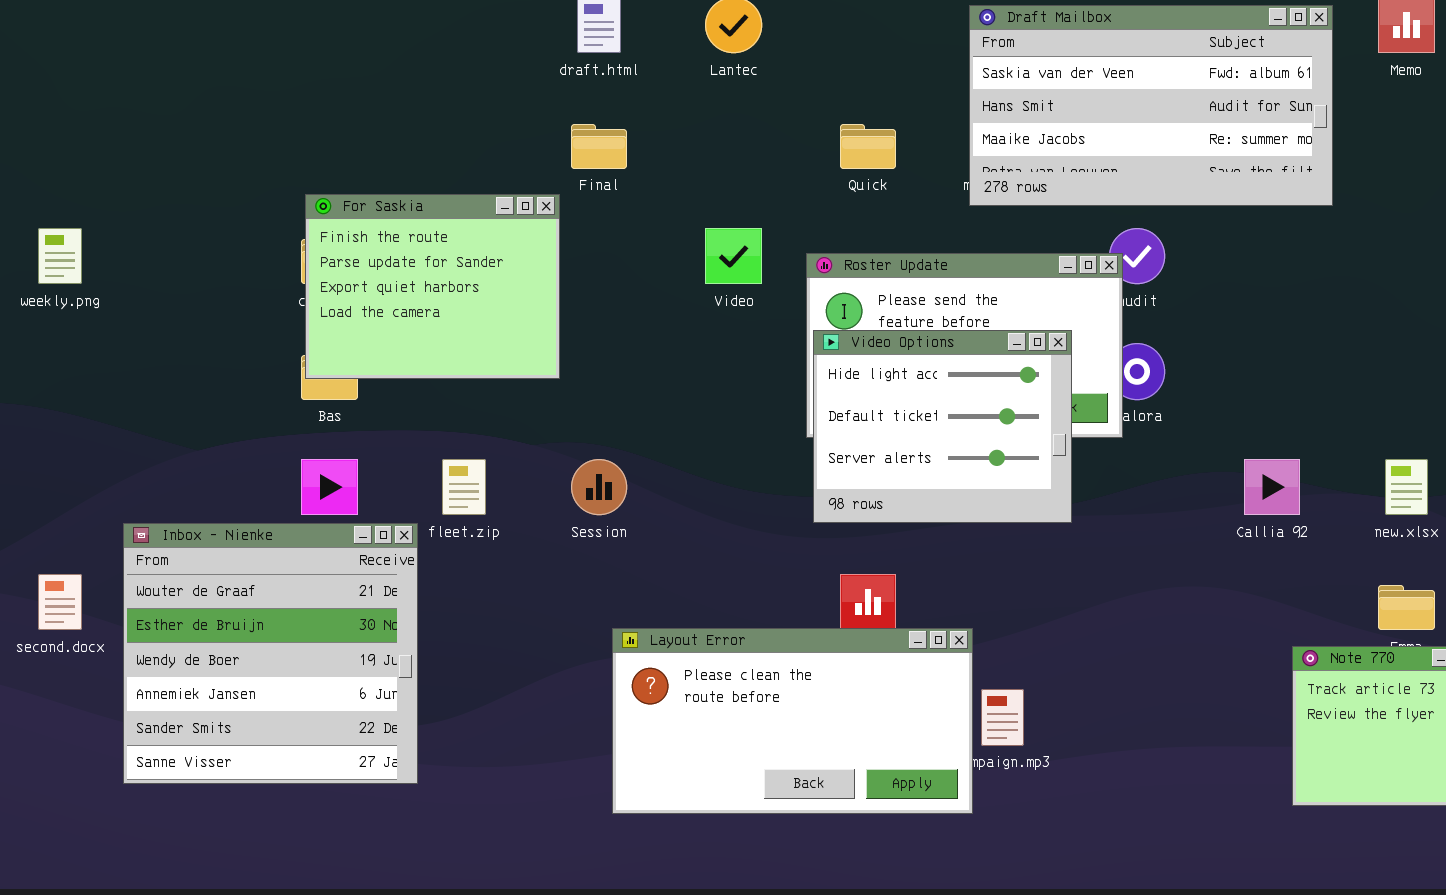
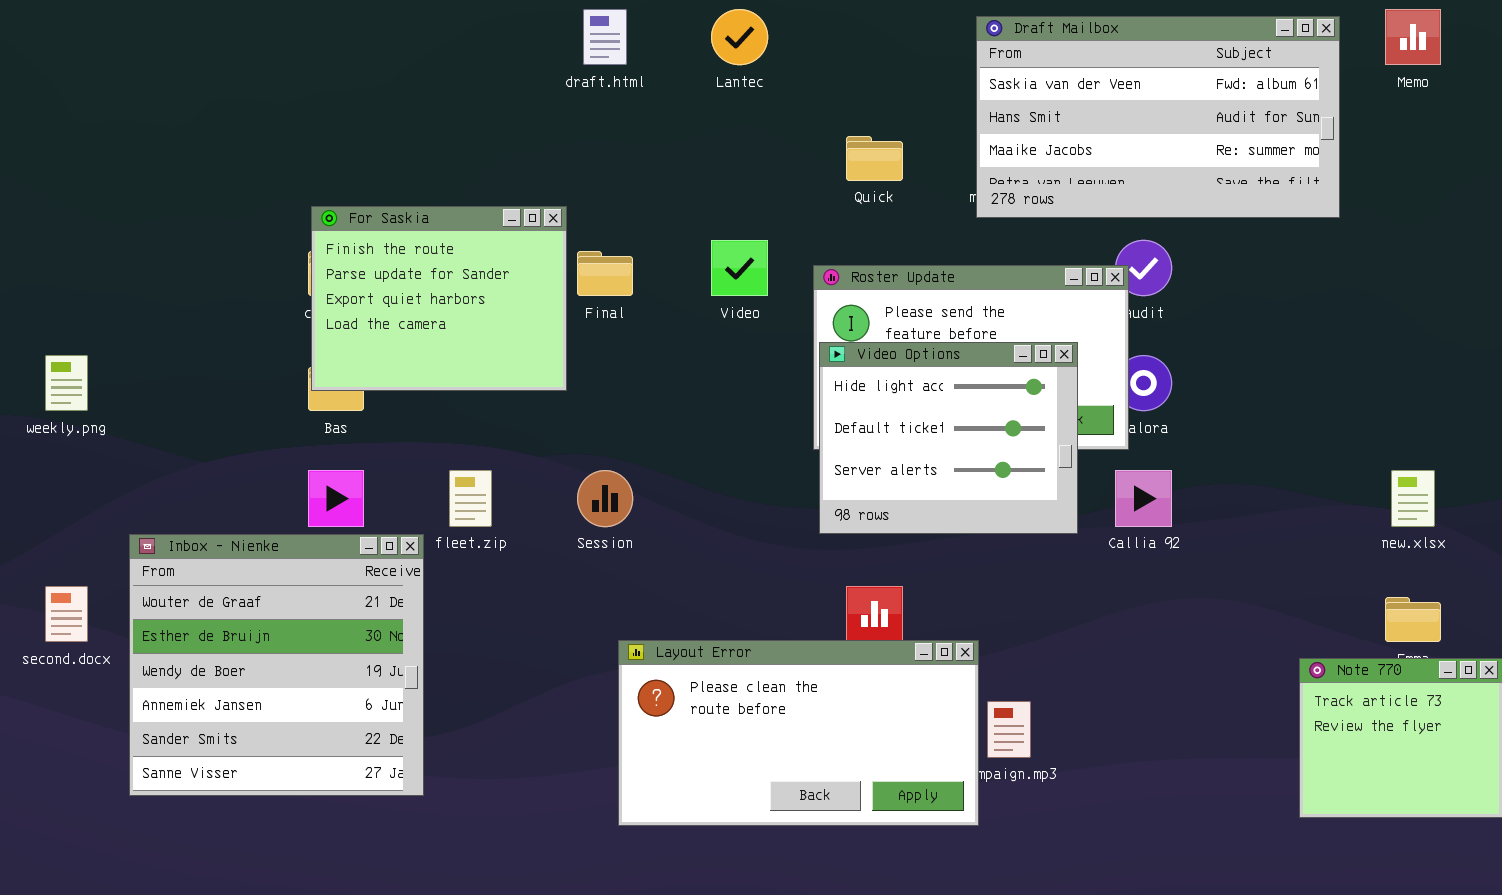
Final: [571,124,627,169] -> [577,251,633,296], moved
weekly.png: [38,228,82,284] -> [45,355,88,411], moved
Callia 92: [1244,459,1300,515] -> [1115,470,1172,527], moved

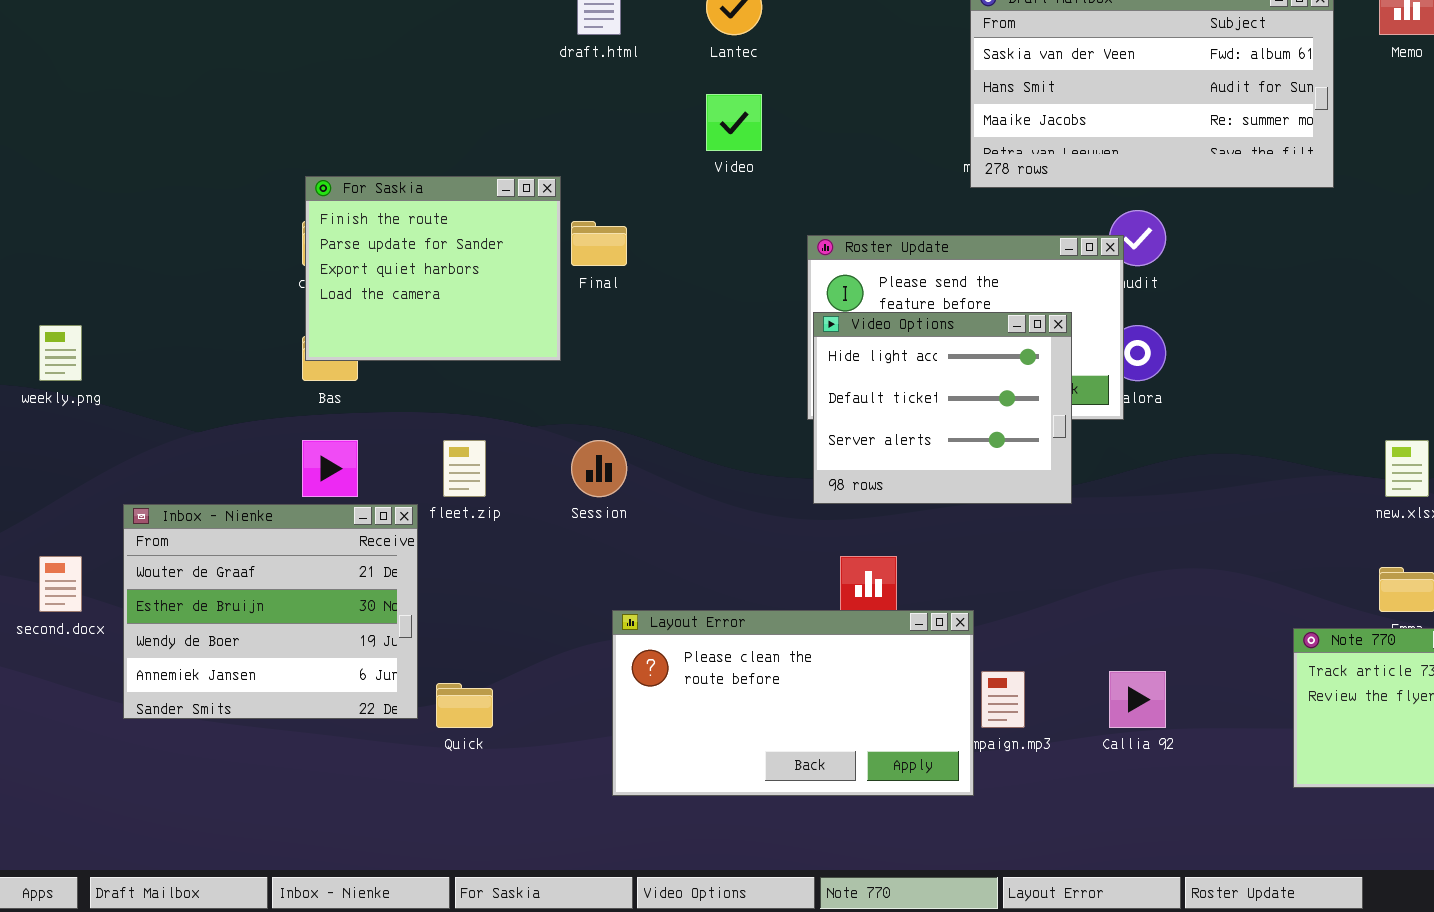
Quick: [846,136,903,181] -> [436,683,493,728], moved
Video: [711,240,768,296] -> [706,94,762,151], moved
Callia 92: [1115,470,1172,527] -> [1109,671,1166,728], moved
Inbox - Nienke: [129,534,424,796] -> [123,504,418,719], resized

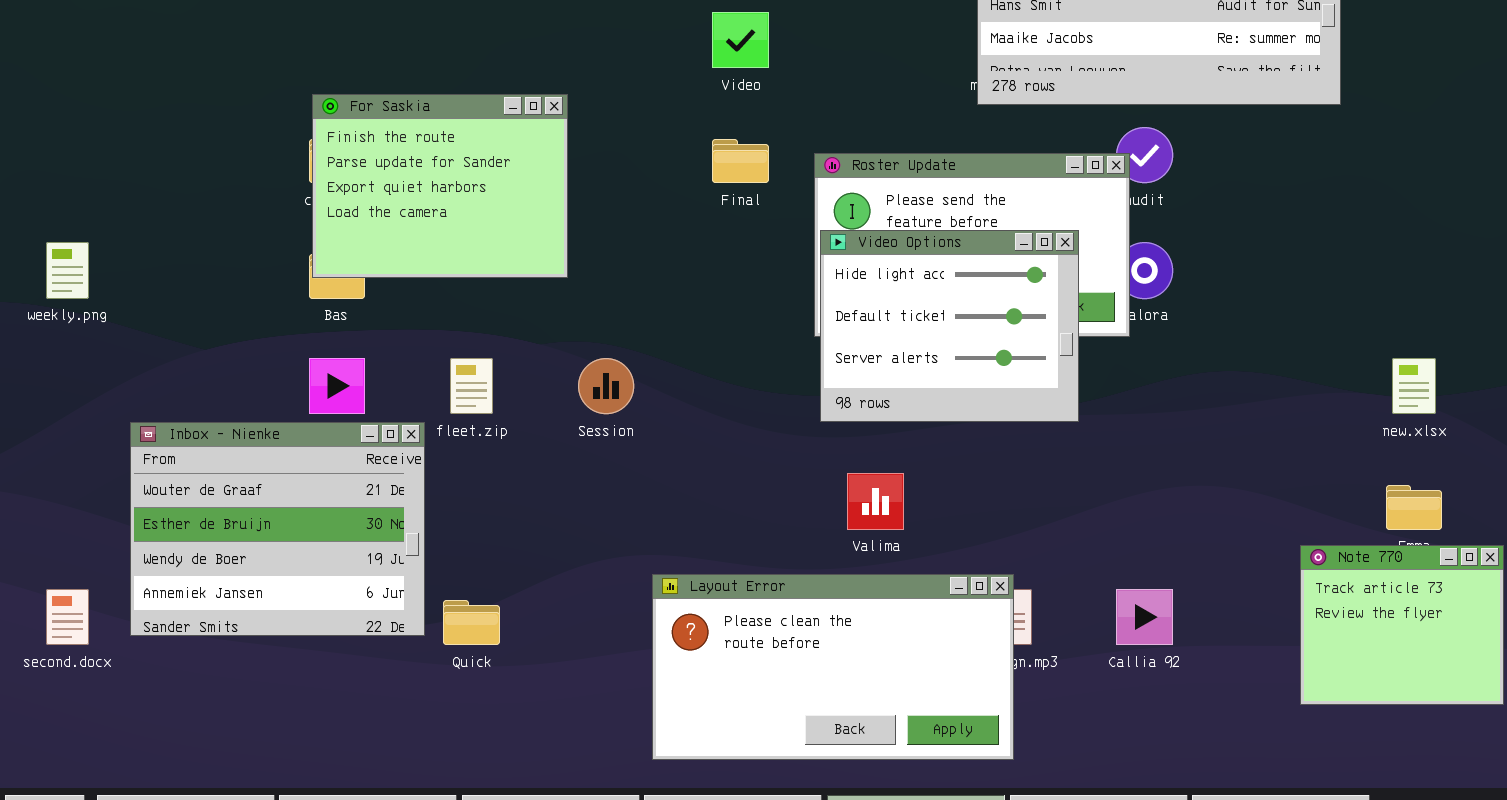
Final: [571,221,627,266] -> [712,139,769,183], moved
second.docx: [39,556,82,612] -> [46,589,89,645], moved
Layout Error: [612,610,974,796] -> [652,574,1014,760], moved

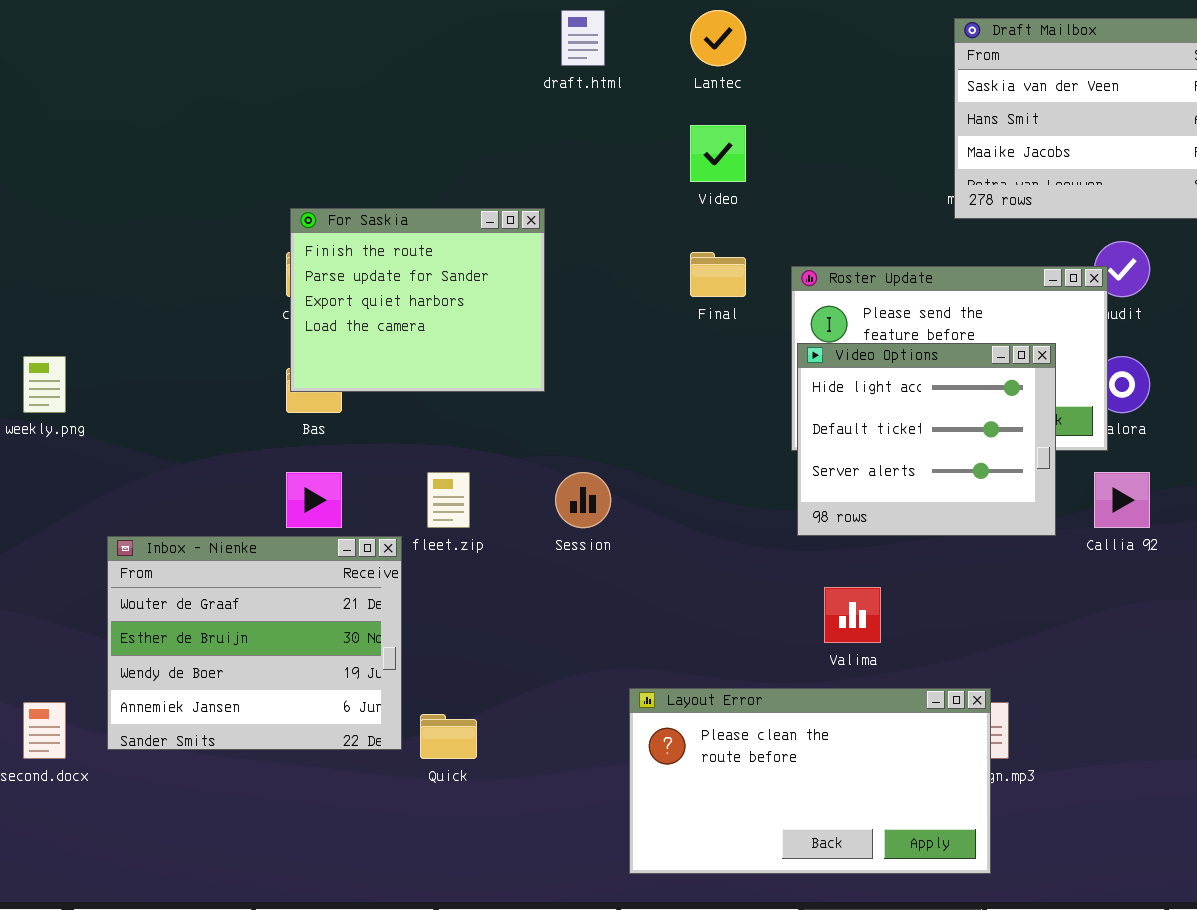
Callia 92: [1116,589,1173,645] -> [1094,472,1150,528], moved

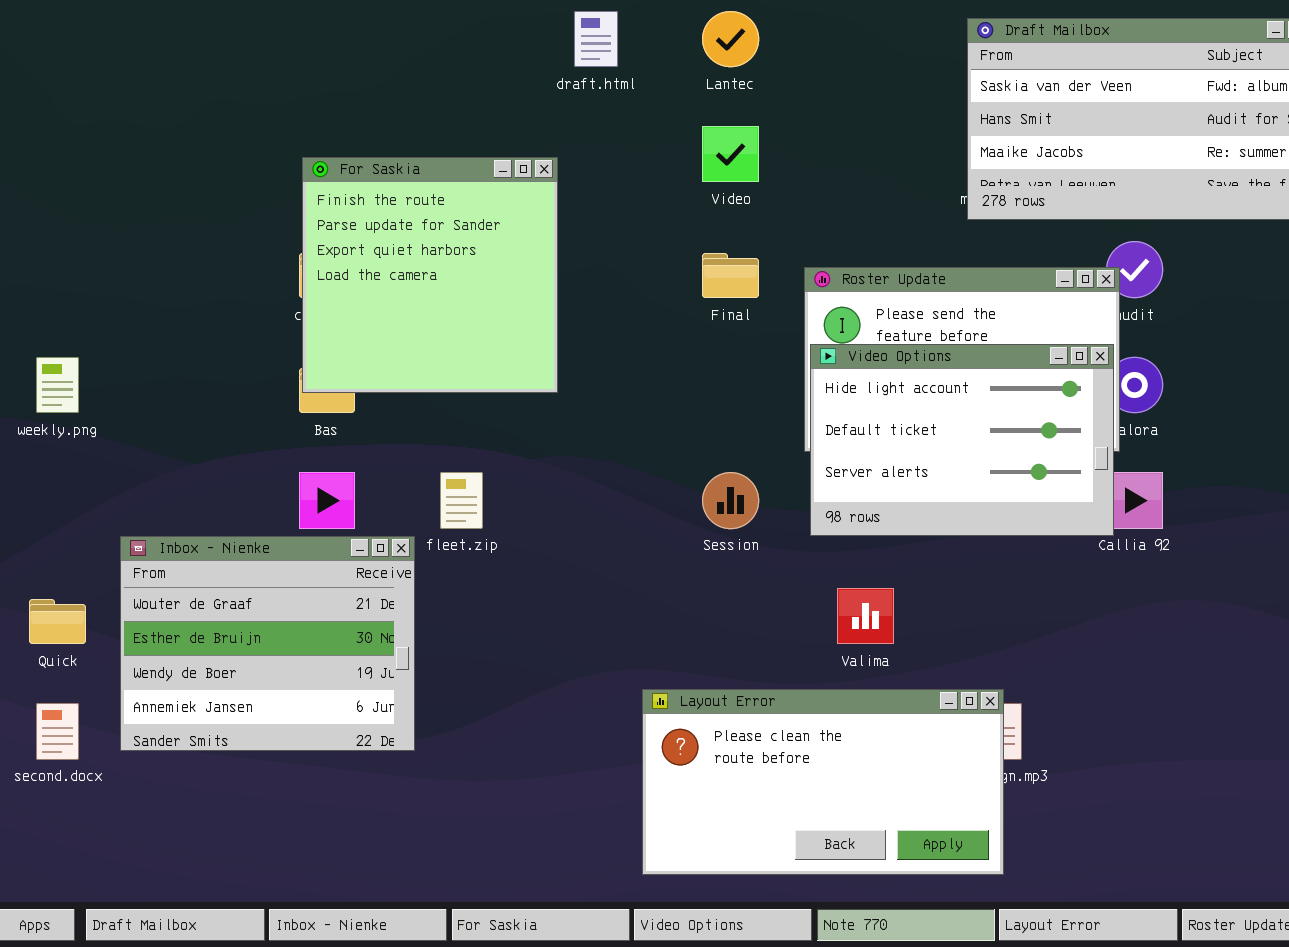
For Saskia: [290,208,545,392] -> [302,157,558,393], resized
Video Options: [797,343,1056,536] -> [810,344,1114,536], resized
Session: [555,472,611,528] -> [702,472,759,529], moved
Quick: [420,714,477,759] -> [29,599,86,644], moved

